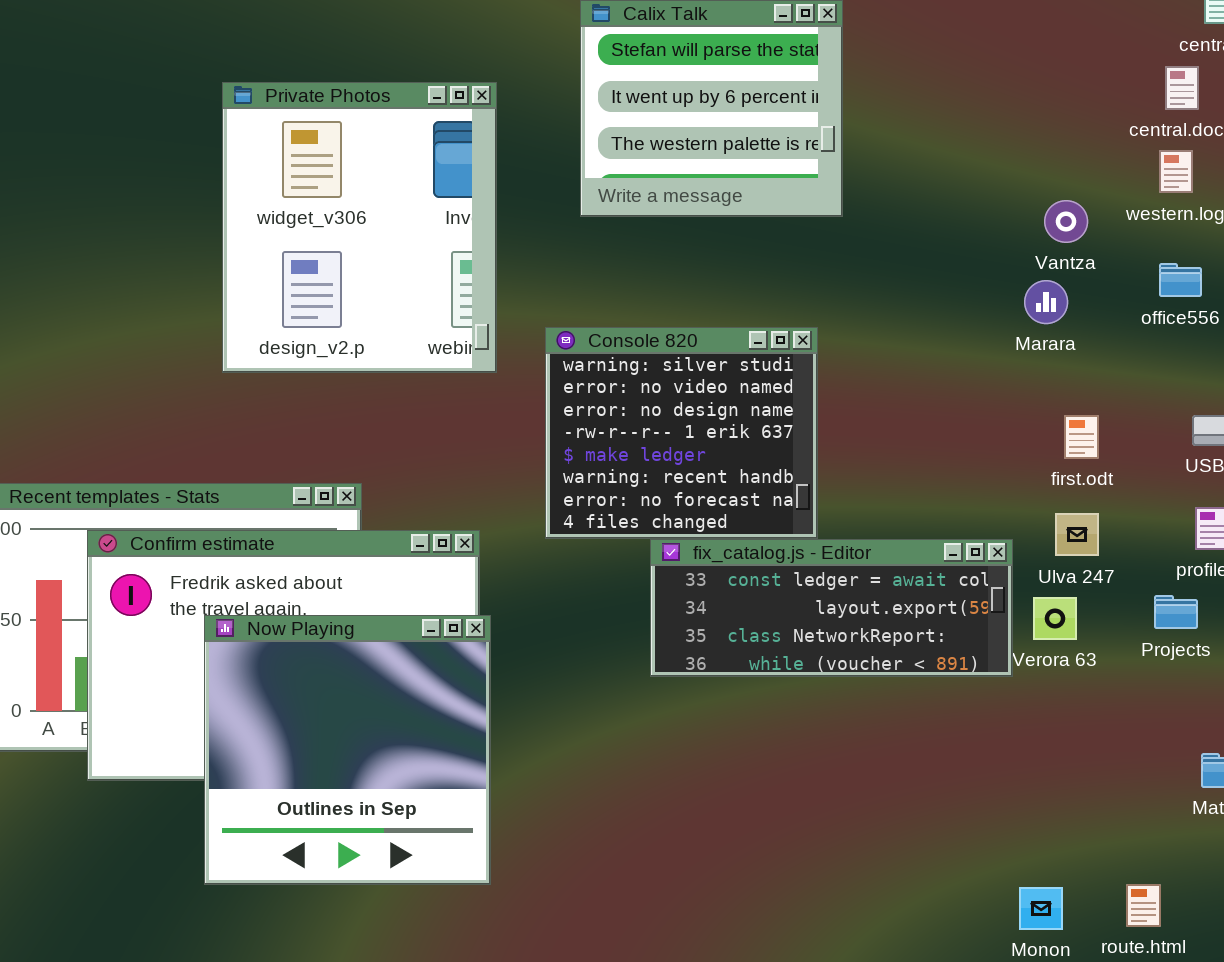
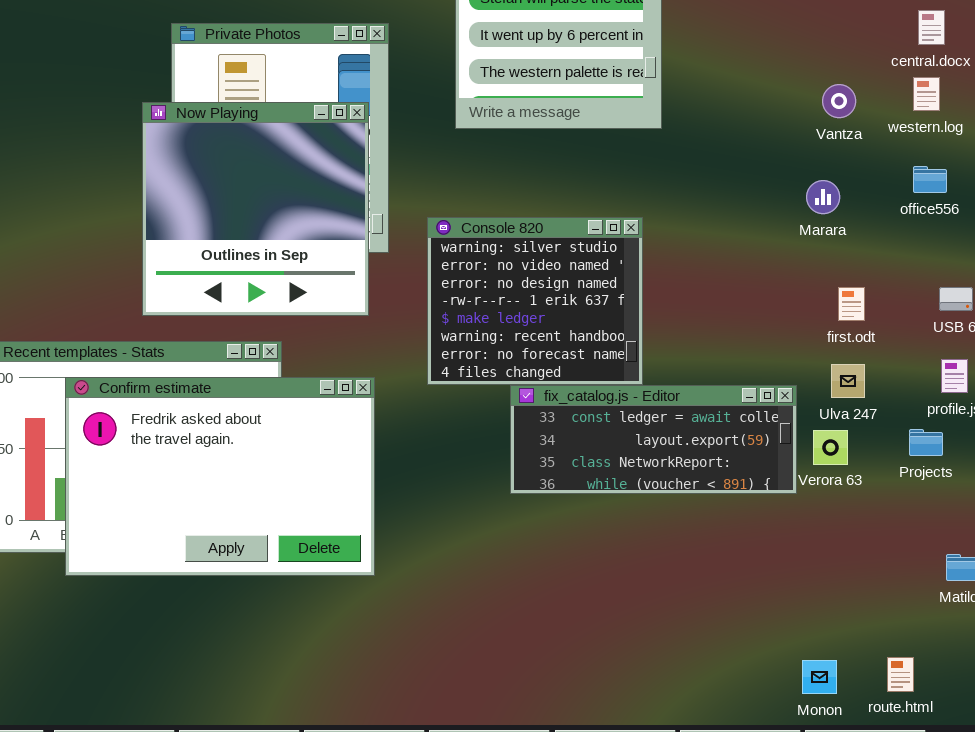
Vantza: [1044,200,1088,243] -> [822,84,856,118], moved
Now Playing: [204,615,491,885] -> [142,102,369,316], moved

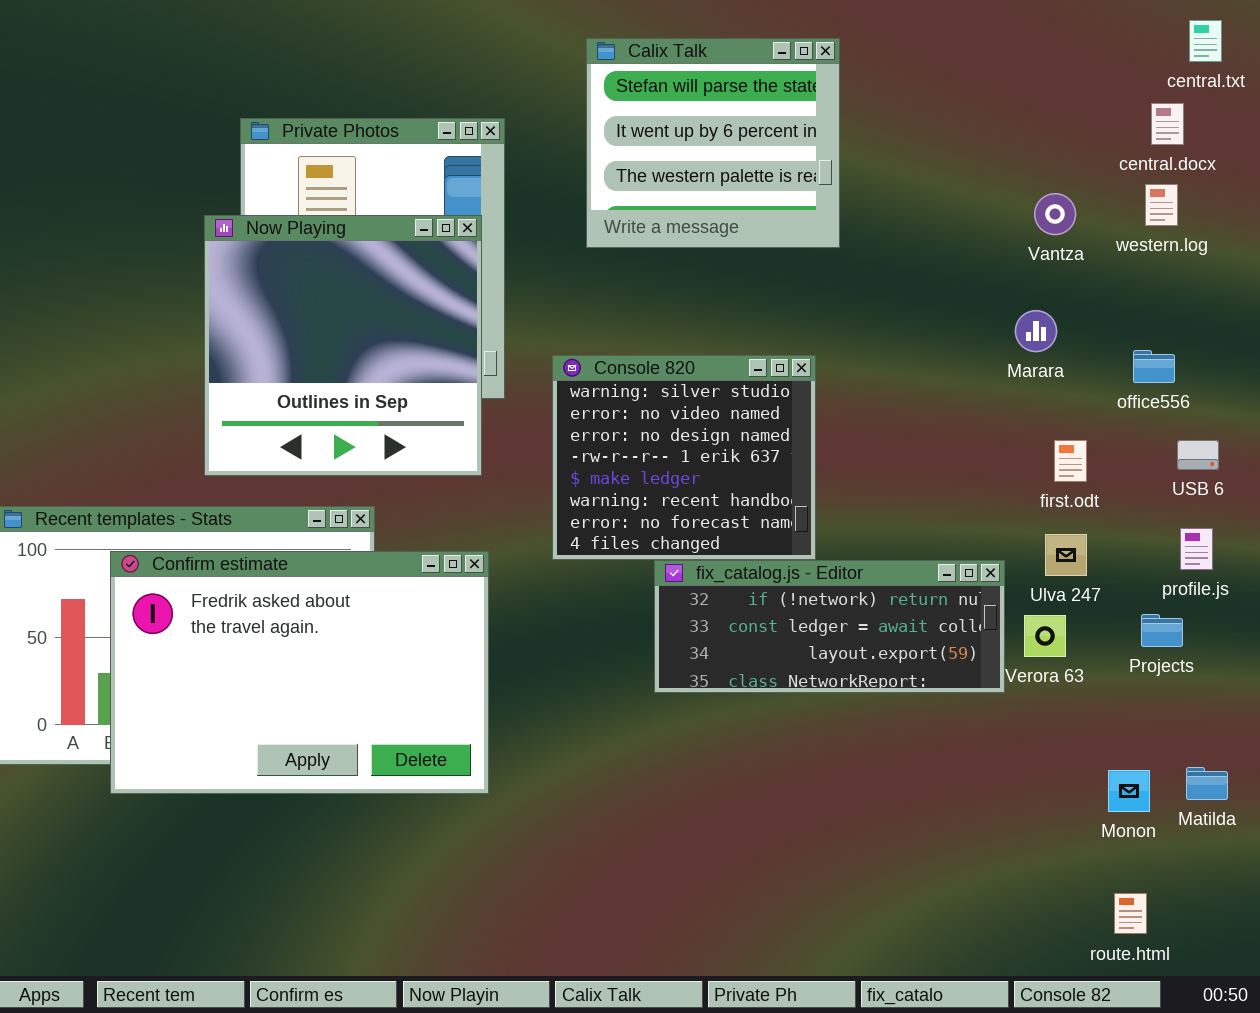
office556: [913,166,947,193] -> [1133,350,1175,383], moved
fix_catalog.js - Editor: [510,385,797,494] -> [654,560,1005,693], scrolled up 1 row
Monon: [802,660,837,694] -> [1108,770,1150,812], moved

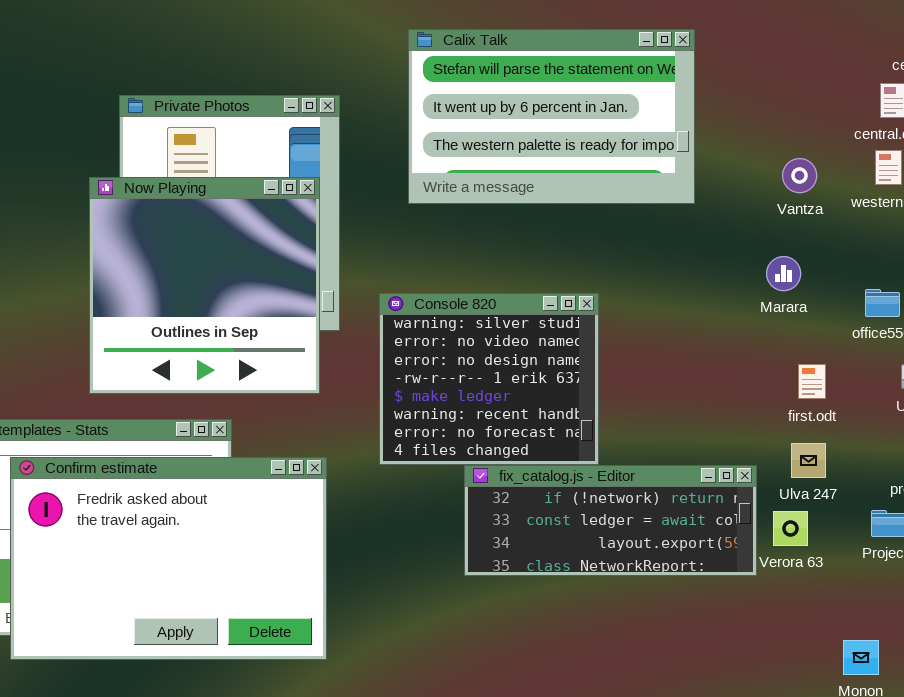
Calix Talk: [586,38,840,248] -> [408,29,695,204], resized

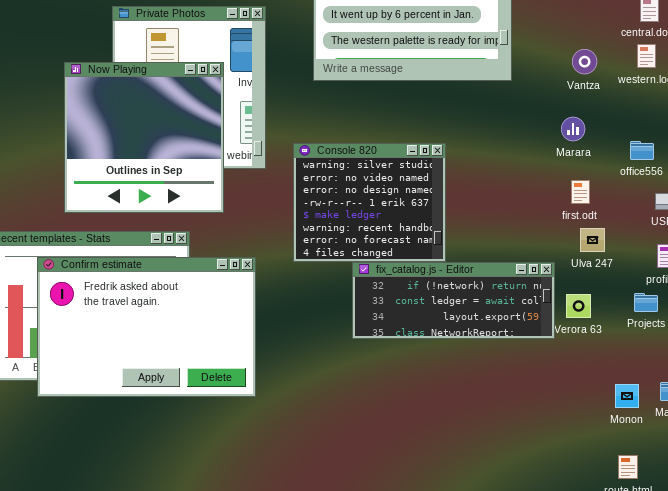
Now Playing: [89,177,320,394] -> [64,62,224,213], moved
first.odt: [798,364,826,399] -> [571,180,590,204], moved
Ulva 247: [791,443,826,478] -> [580,228,605,252], moved

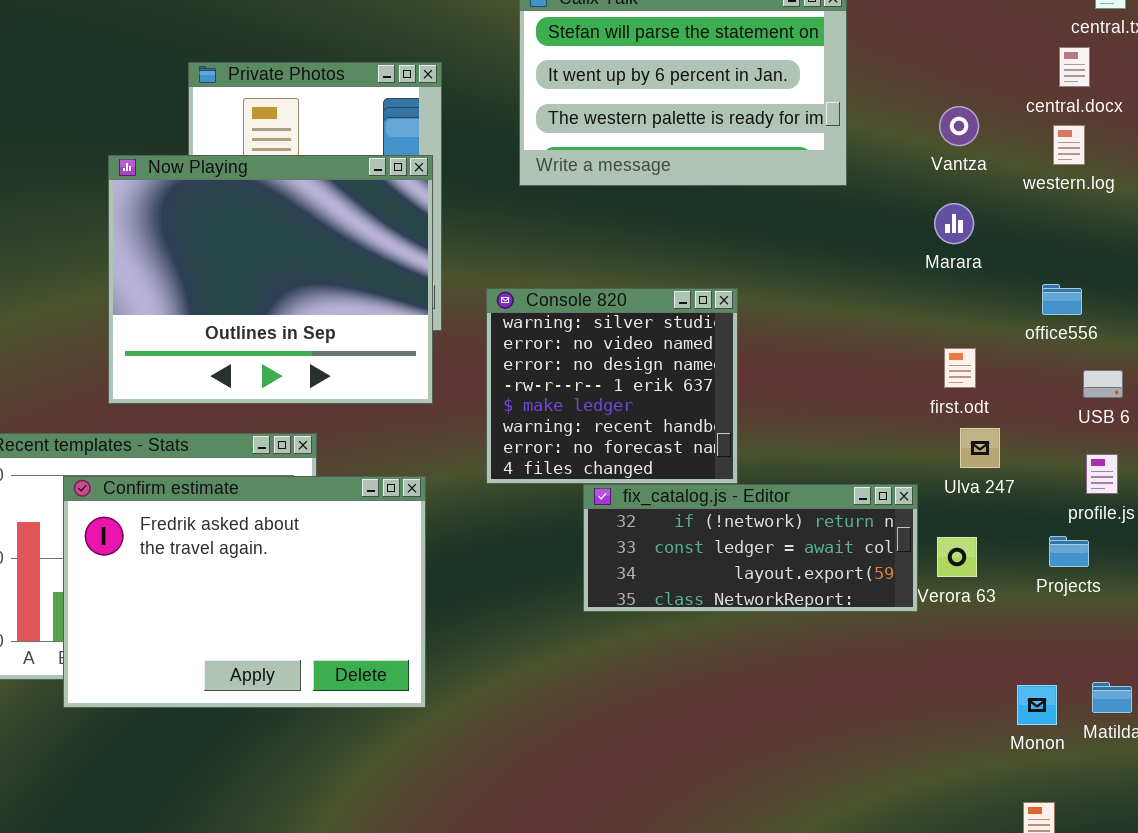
Vantza: [572,49,597,74] -> [939,106,979,146], moved
Now Playing: [64,62,224,213] -> [108,155,433,404], resized
Marara: [561,117,585,141] -> [934,203,974,244], moved

